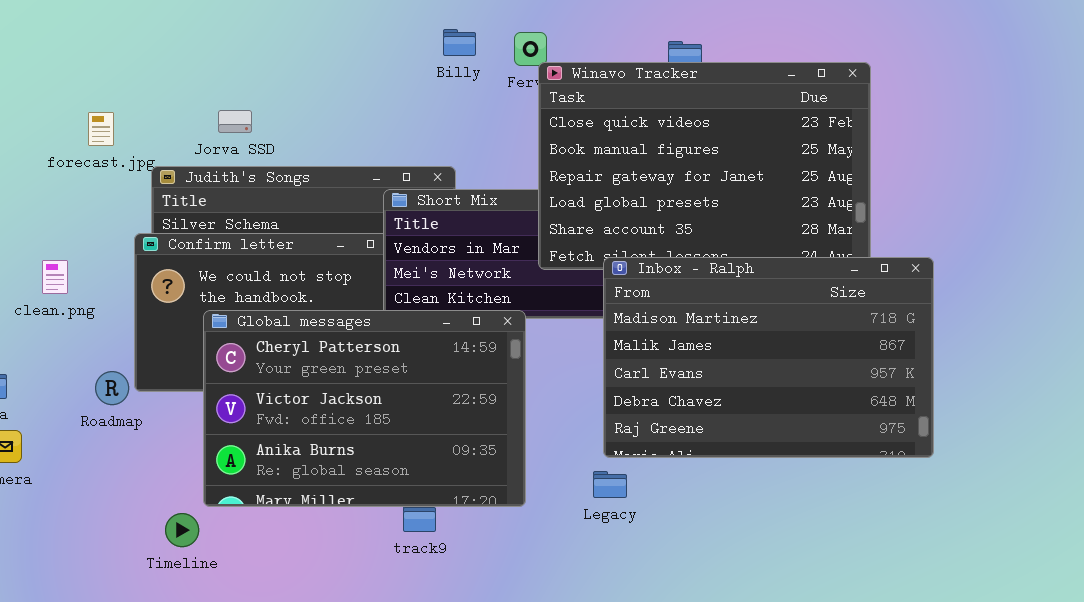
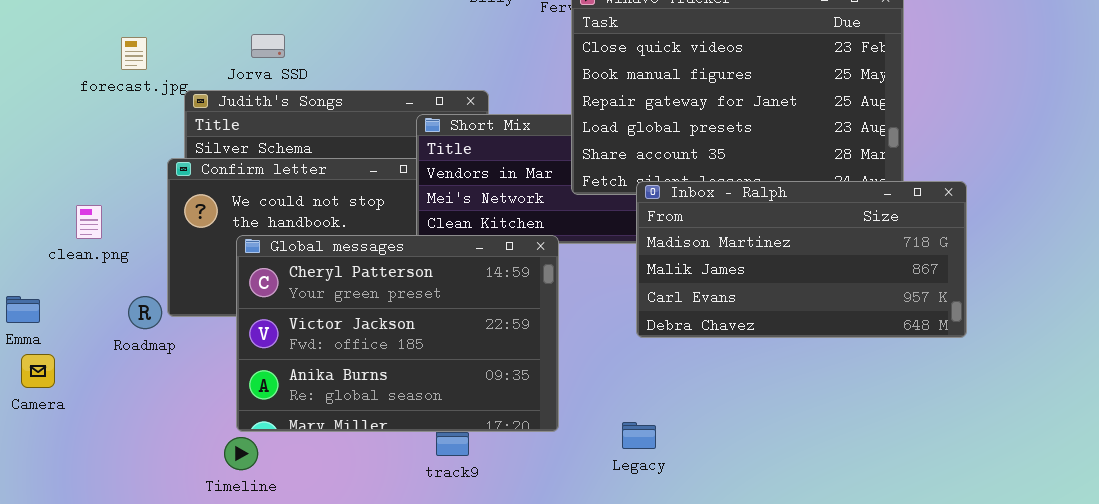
Inbox - Ralph: [603,257,934,458] -> [636,181,967,338], resized
clean.png: [42,260,68,294] -> [76,205,102,239], moved
Legacy: [593,471,627,498] -> [622,422,656,449], moved
Timeline: [165,513,199,547] -> [224,437,258,470], moved

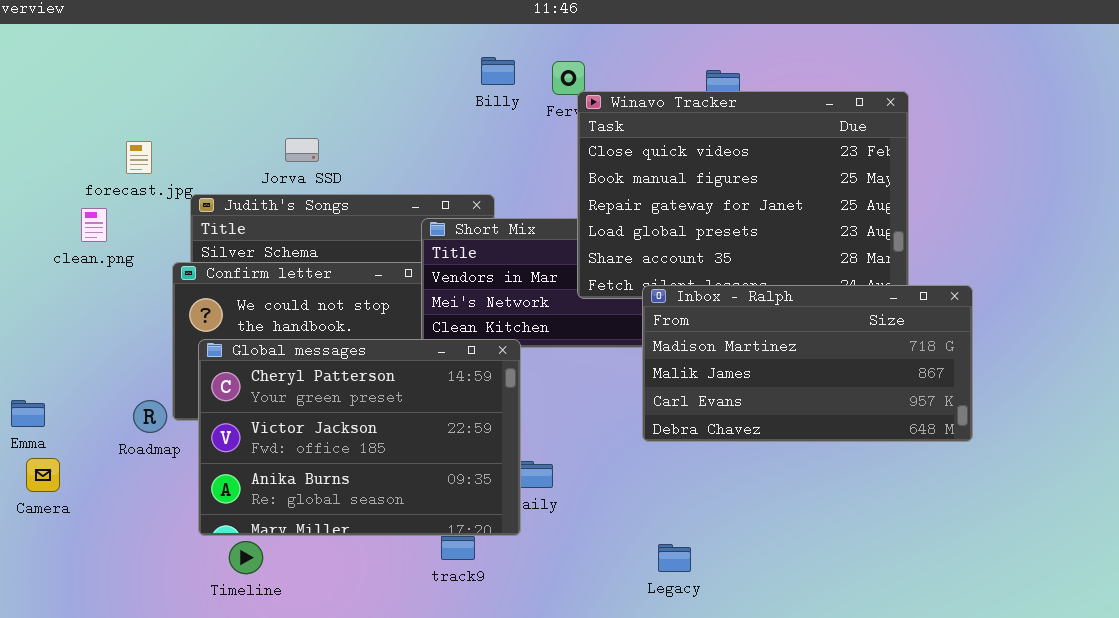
Jorva SSD: [251,34,285,58] -> [285,138,319,162], moved
clean.png: [76,205,102,239] -> [81,208,107,242], moved
Global messages: [236,235,559,432] -> [198,339,521,536], moved
Legacy: [622,422,656,449] -> [658,544,691,572], moved

